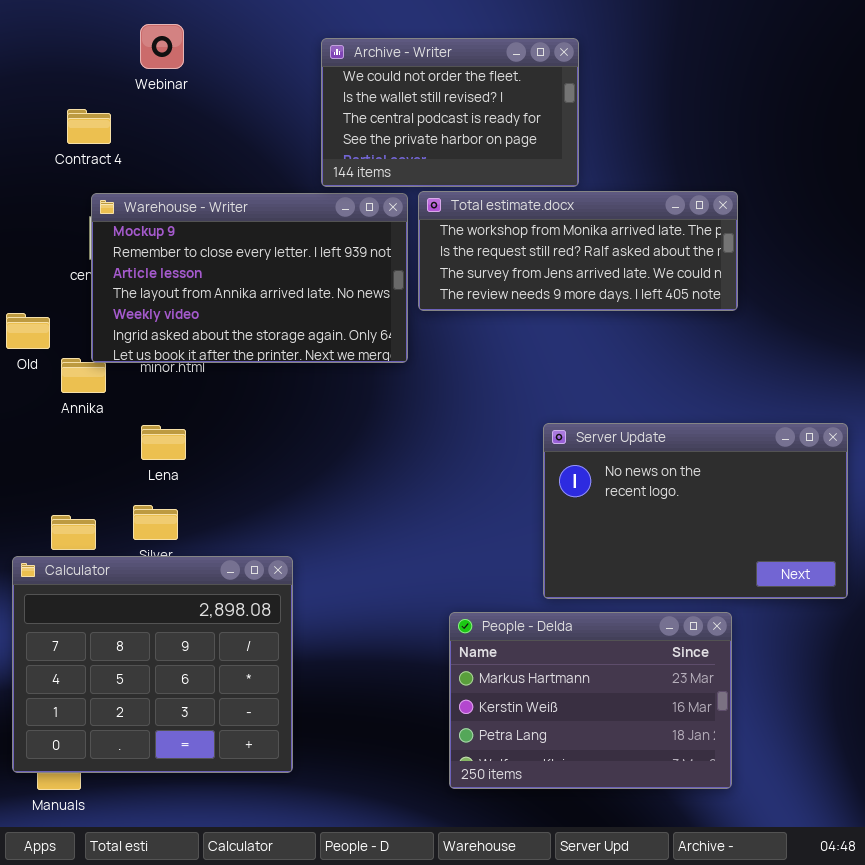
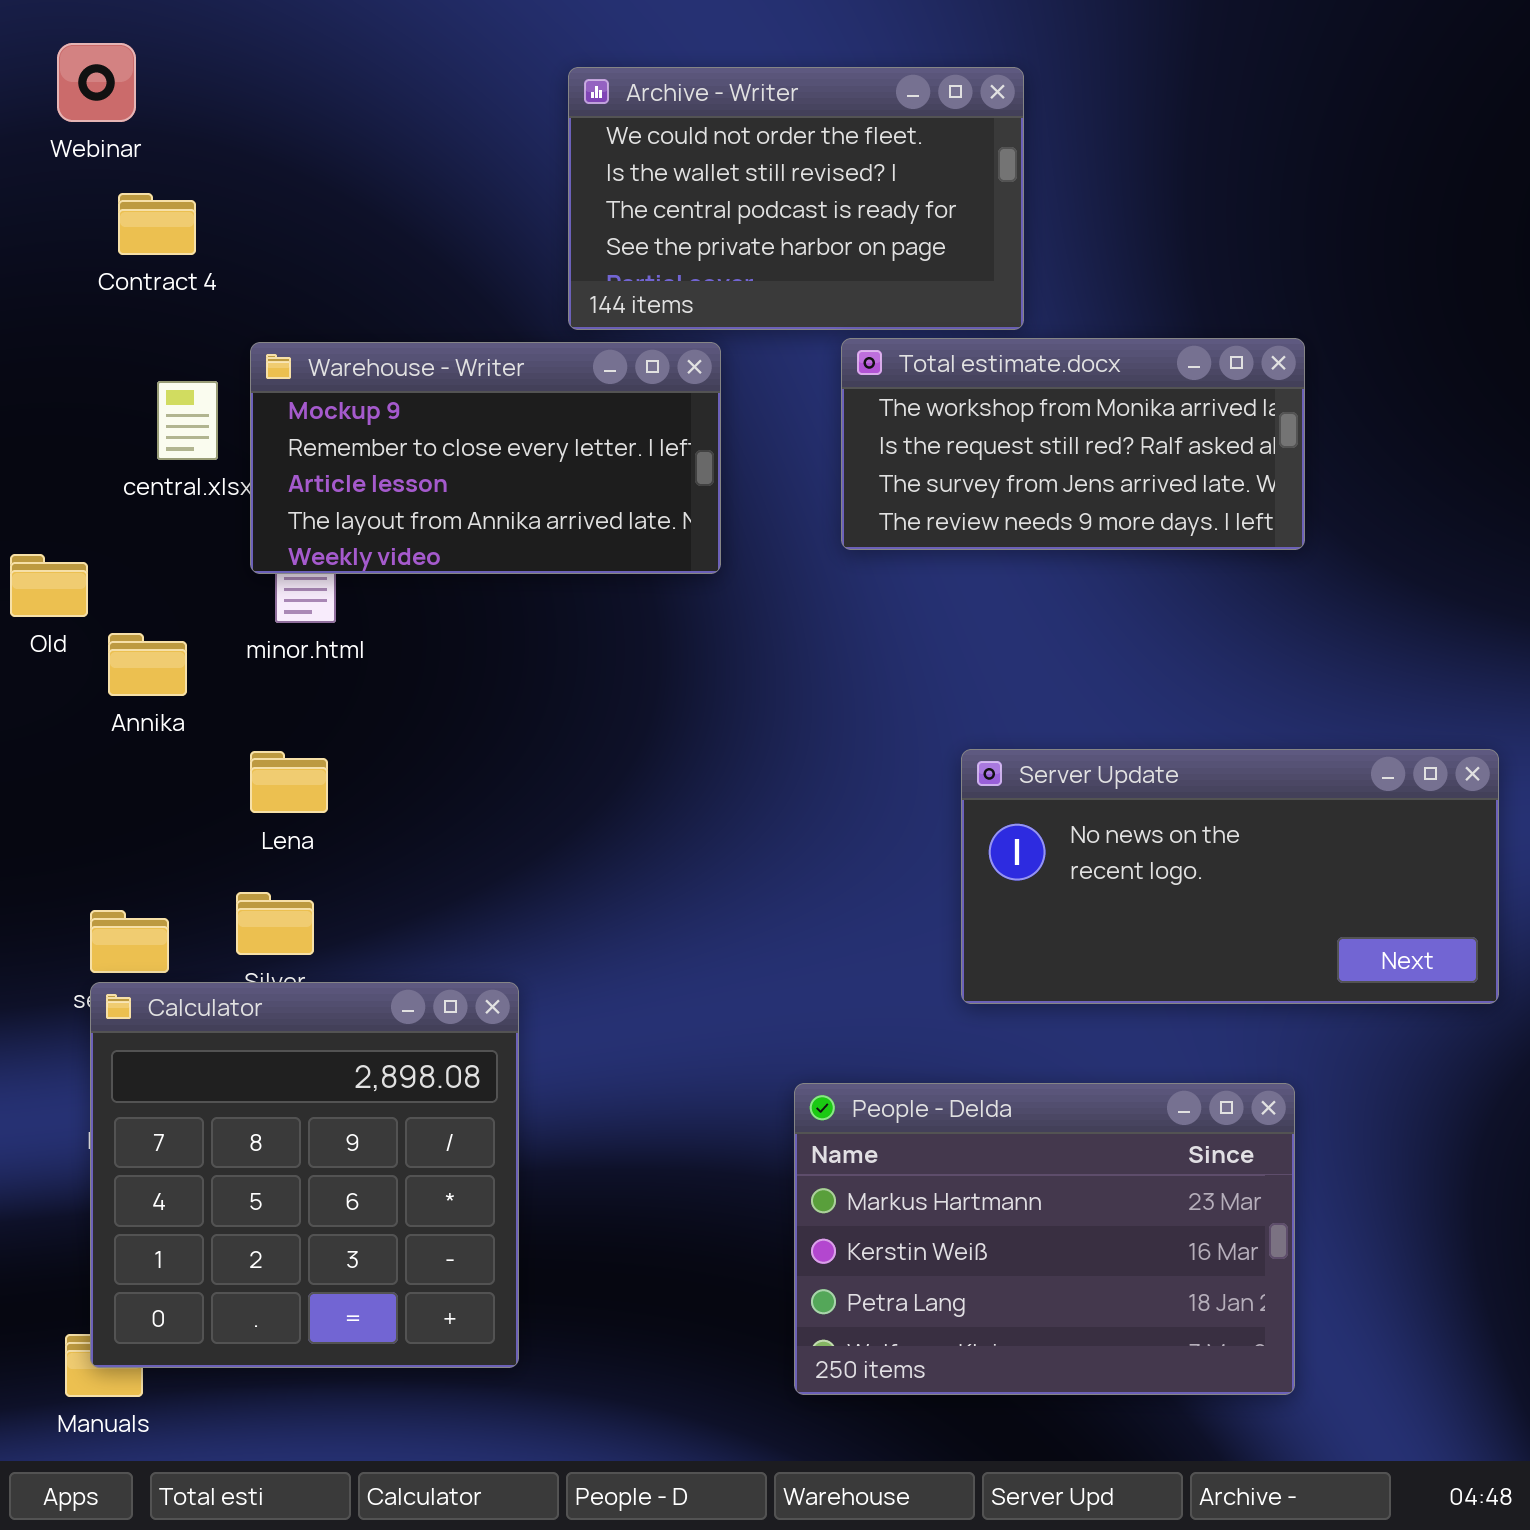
Webinar: [140,24,184,69] -> [57,43,136,122], moved
Total estimate.docx: [418,191,738,311] -> [841,338,1305,550], resized
Warehouse - Writer: [91,193,408,363] -> [250,342,721,574], resized
Server Update: [543,423,848,599] -> [961,749,1499,1004], resized
Calculator: [12,556,293,773] -> [90,982,519,1368], resized

